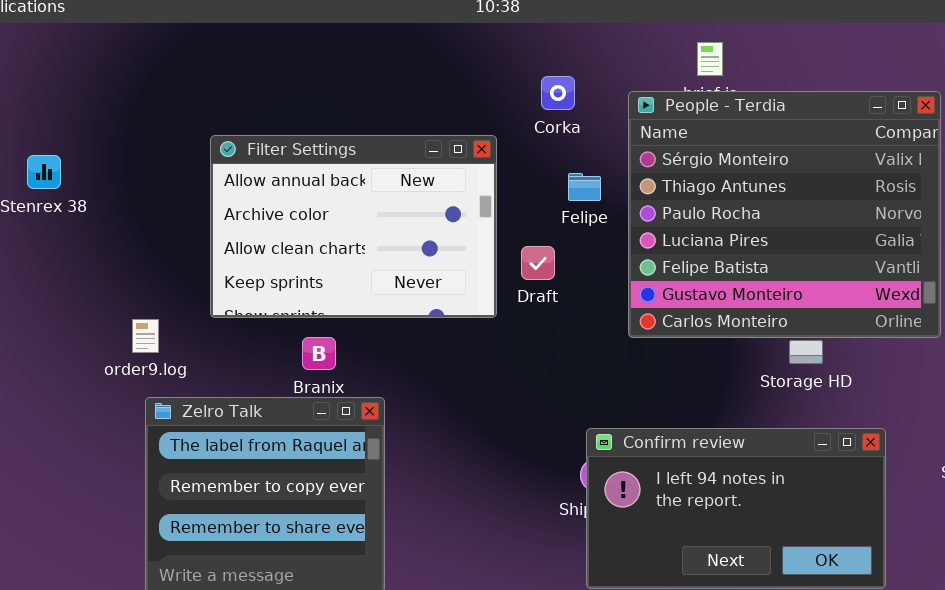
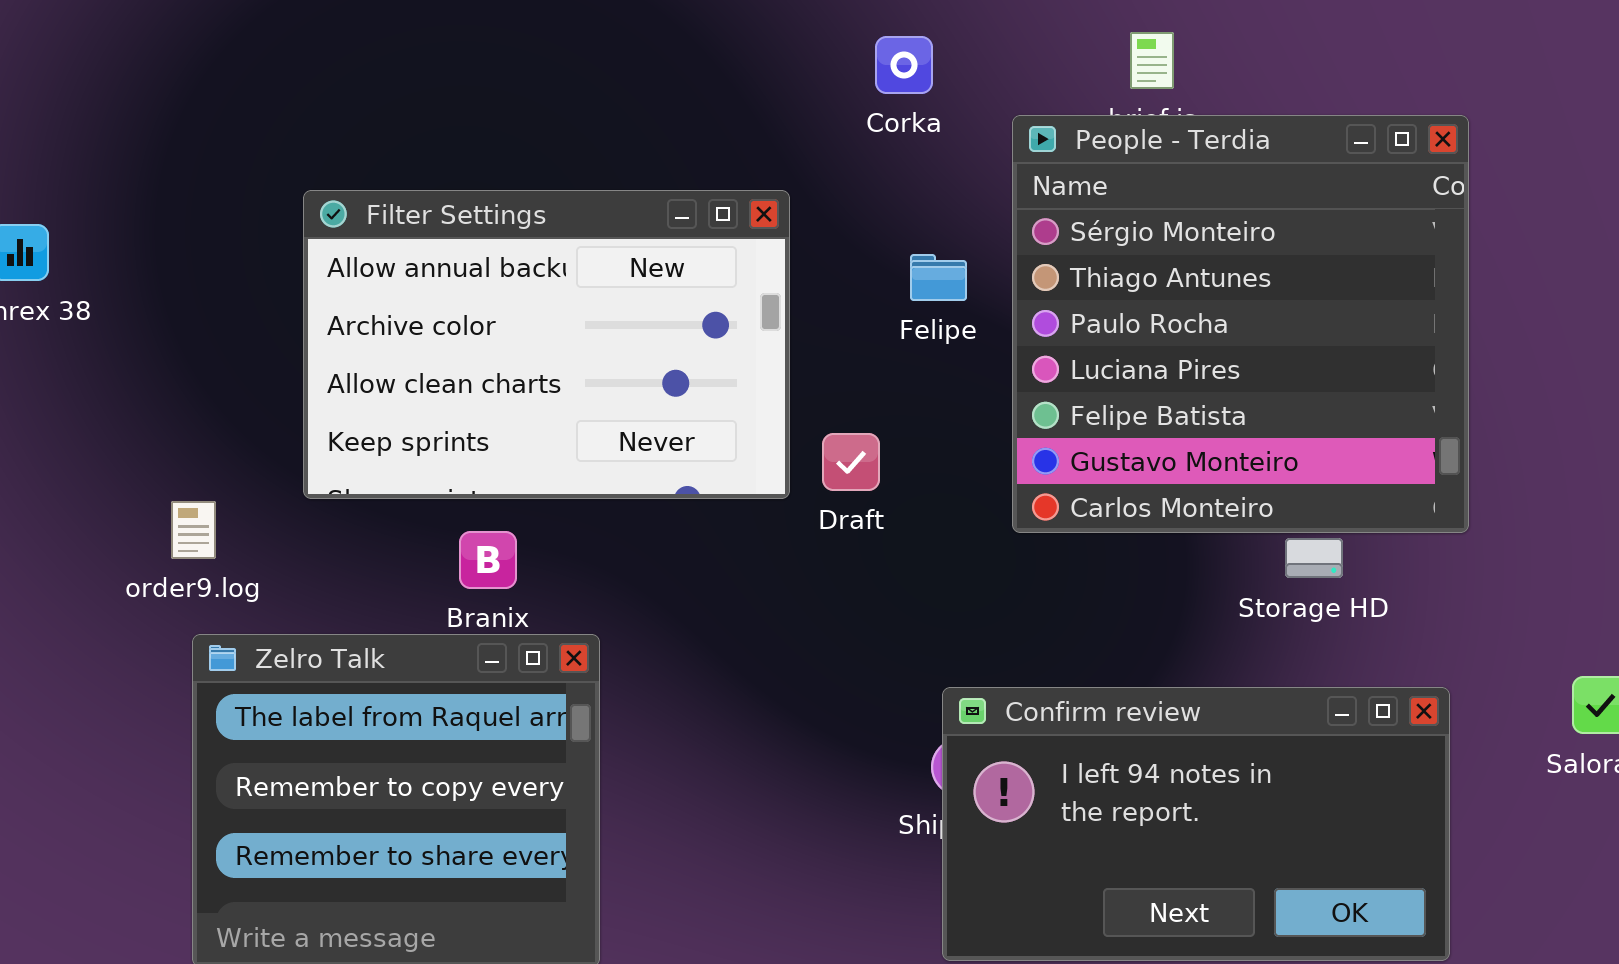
Corka: [541,76,575,110] -> [875,36,933,94], moved
People - Terdia: [628,91,941,338] -> [1012,115,1469,533], resized
Draft: [521,246,555,280] -> [822,433,880,491], moved

